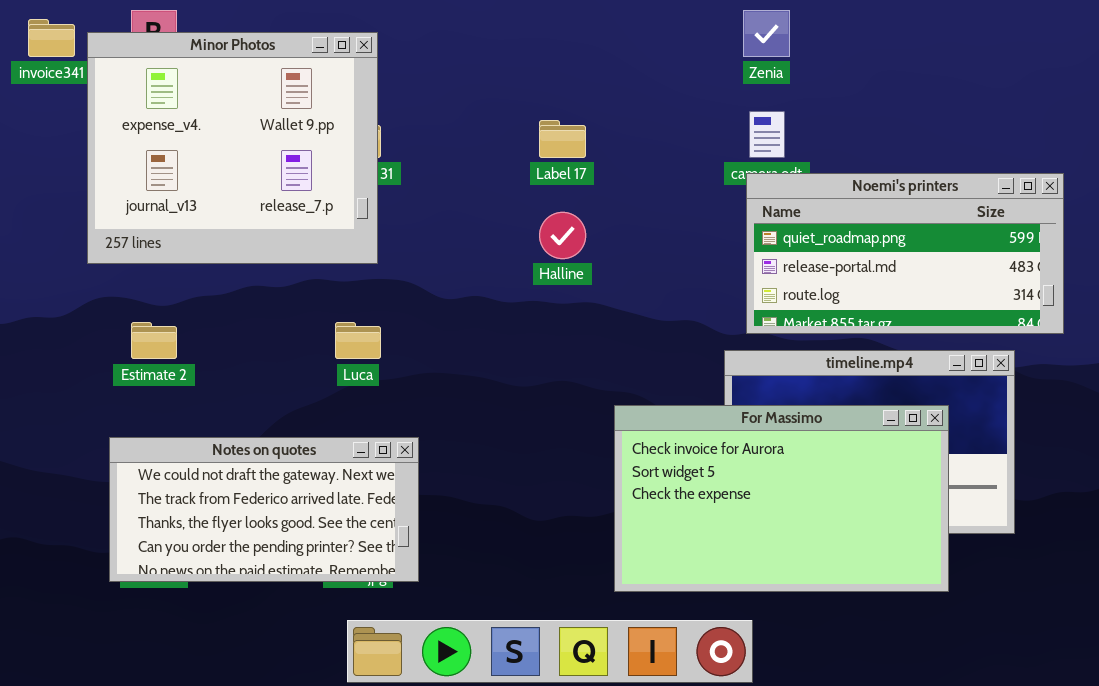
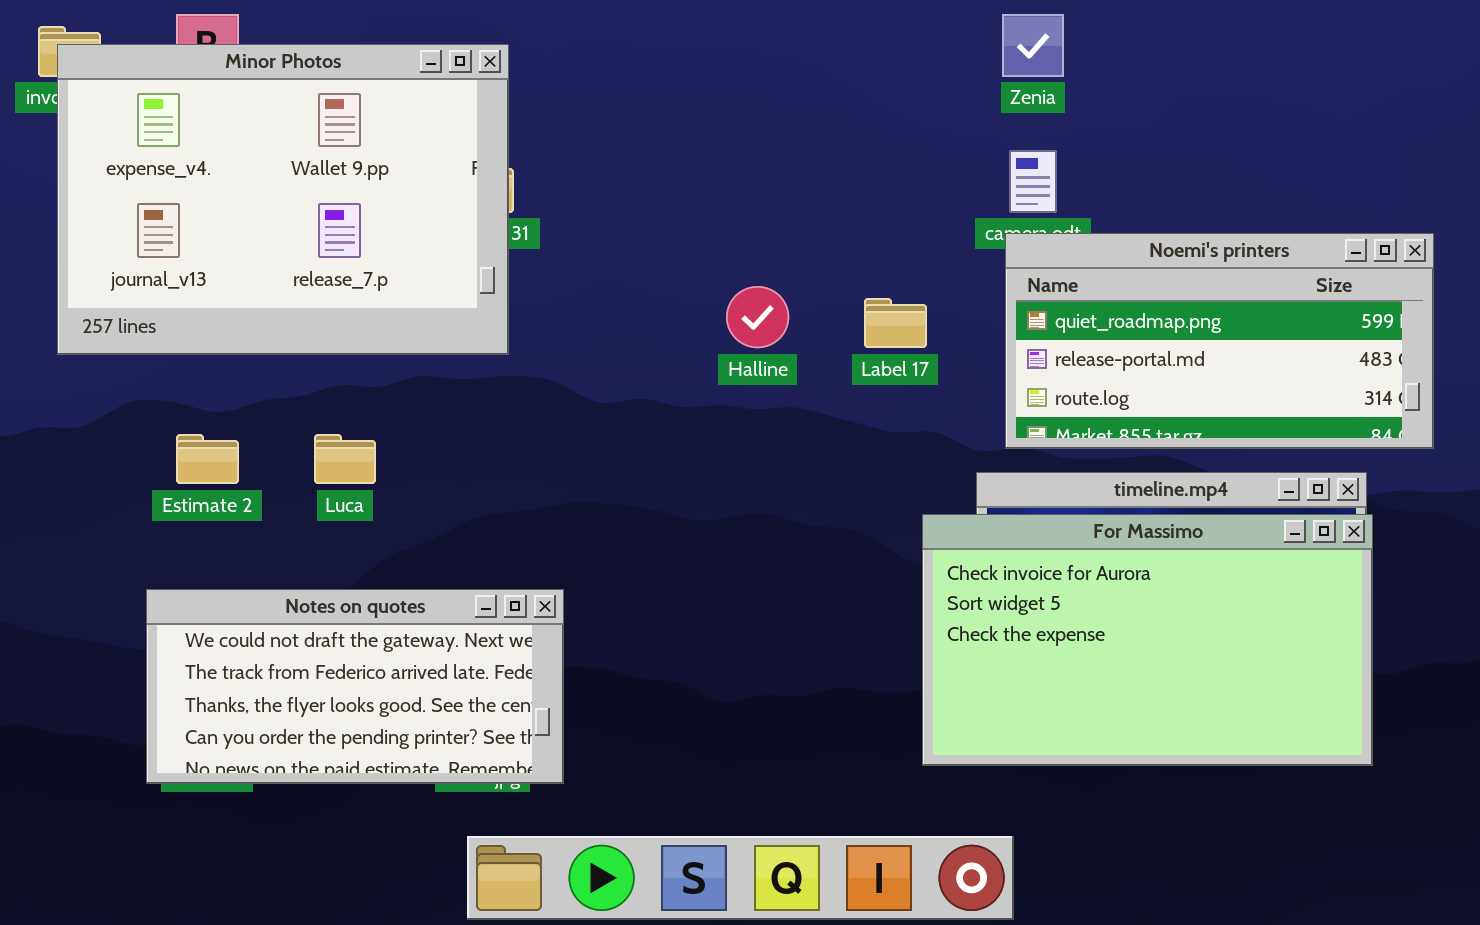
Minor Photos: [87,32,378,264] -> [57,44,509,355], resized
Label 17: [539,120,586,158] -> [864,298,927,348], moved
Luca: [335,322,381,359] -> [314,434,376,484], moved
For Massimo: [614,405,949,592] -> [922,514,1373,766], moved

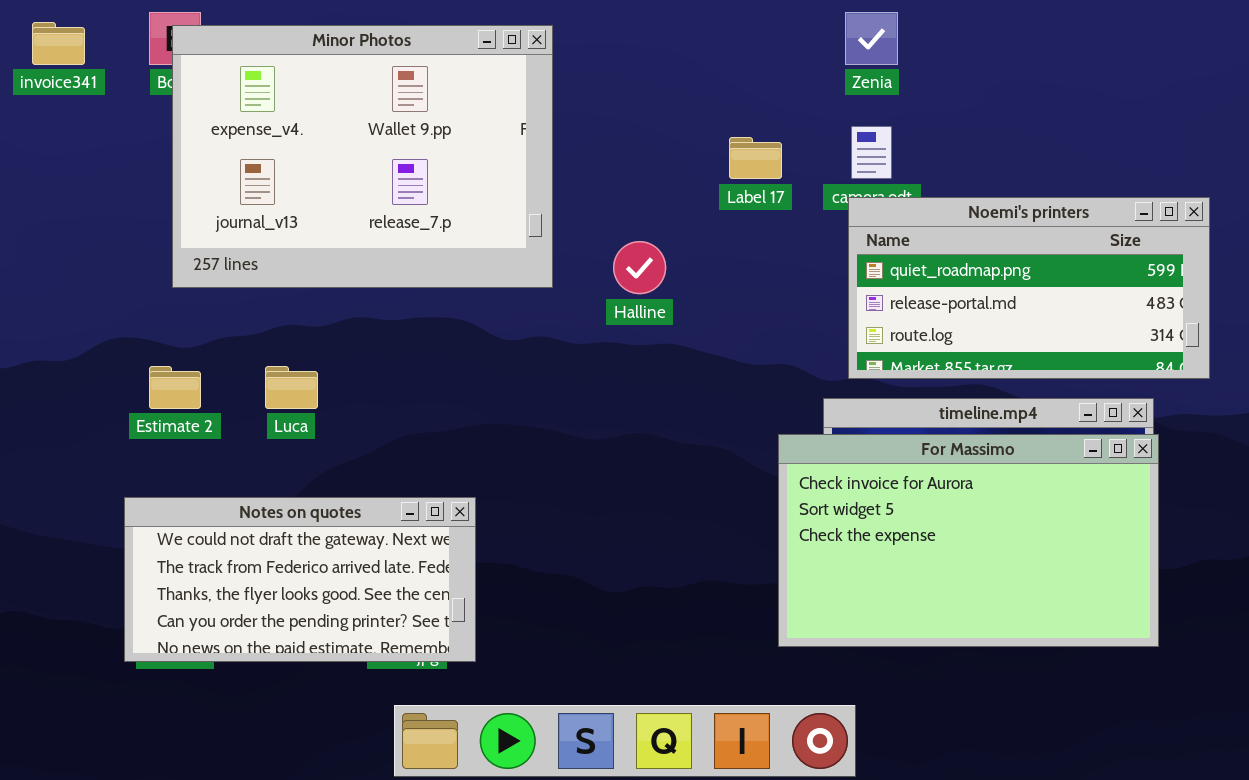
Minor Photos: [57,44,509,355] -> [172,25,553,288], moved
Label 17: [864,298,927,348] -> [729,137,782,179], moved

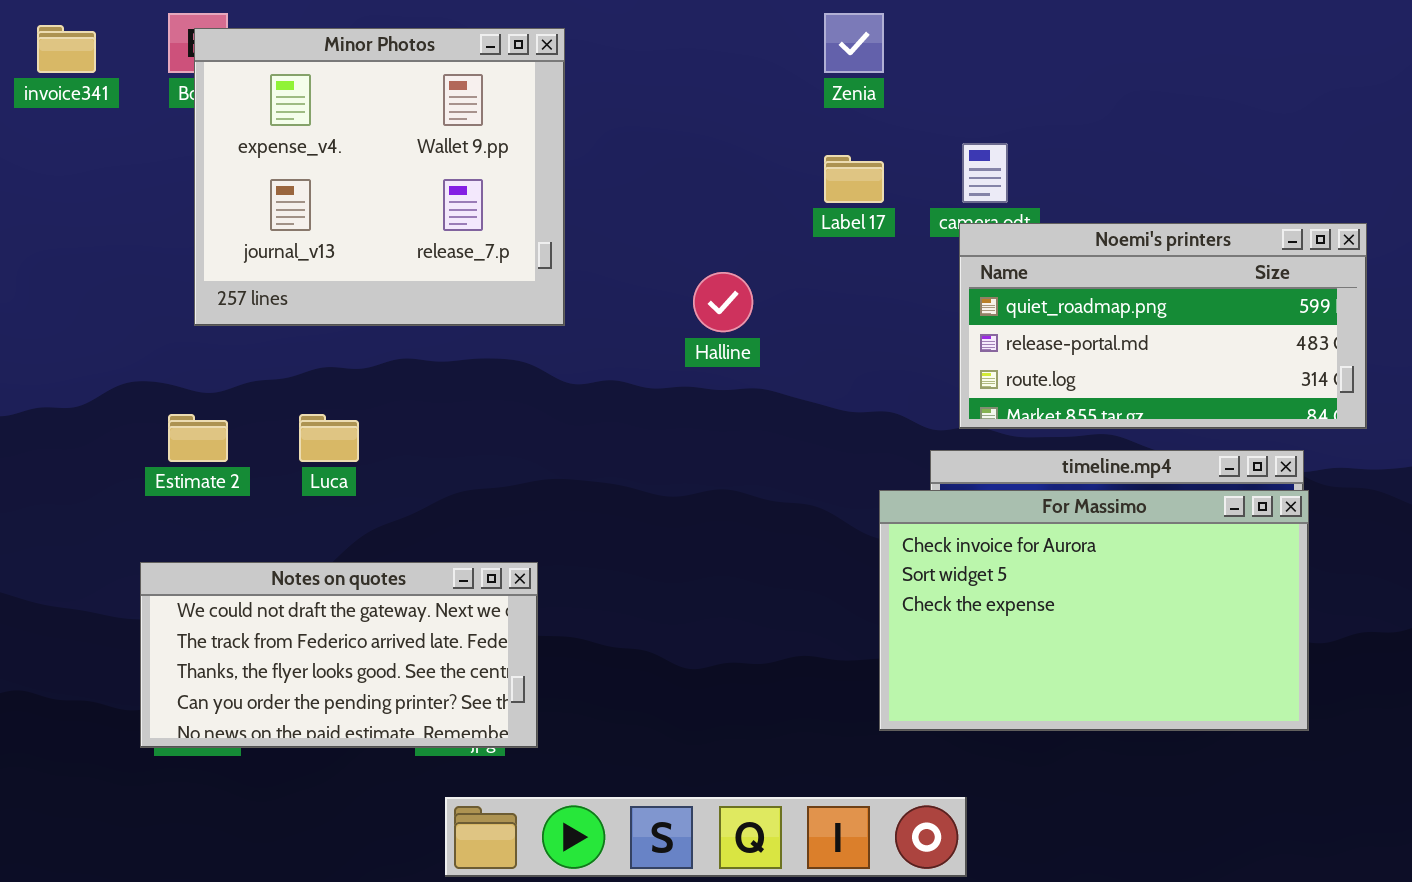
Zenia: [845,12,898,65] -> [824,13,884,73], moved
Minor Photos: [172,25,553,288] -> [194,28,565,326], resized

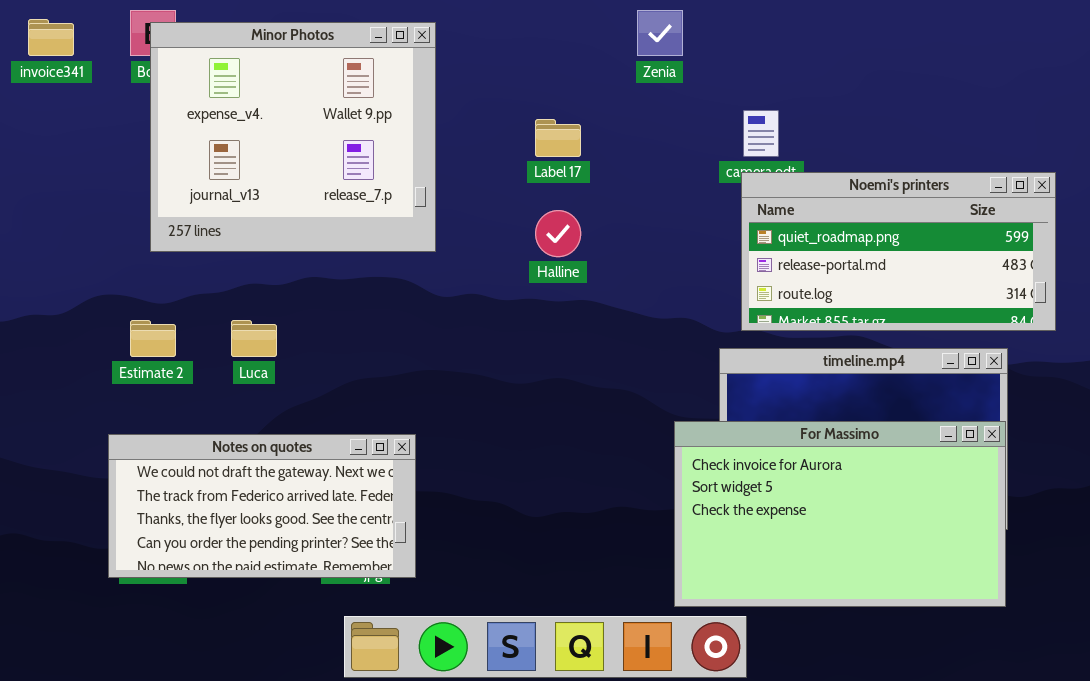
Label 17: [824,155,884,203] -> [535,119,581,157], moved
For Massimo: [879,490,1309,731] -> [674,421,1006,607], moved

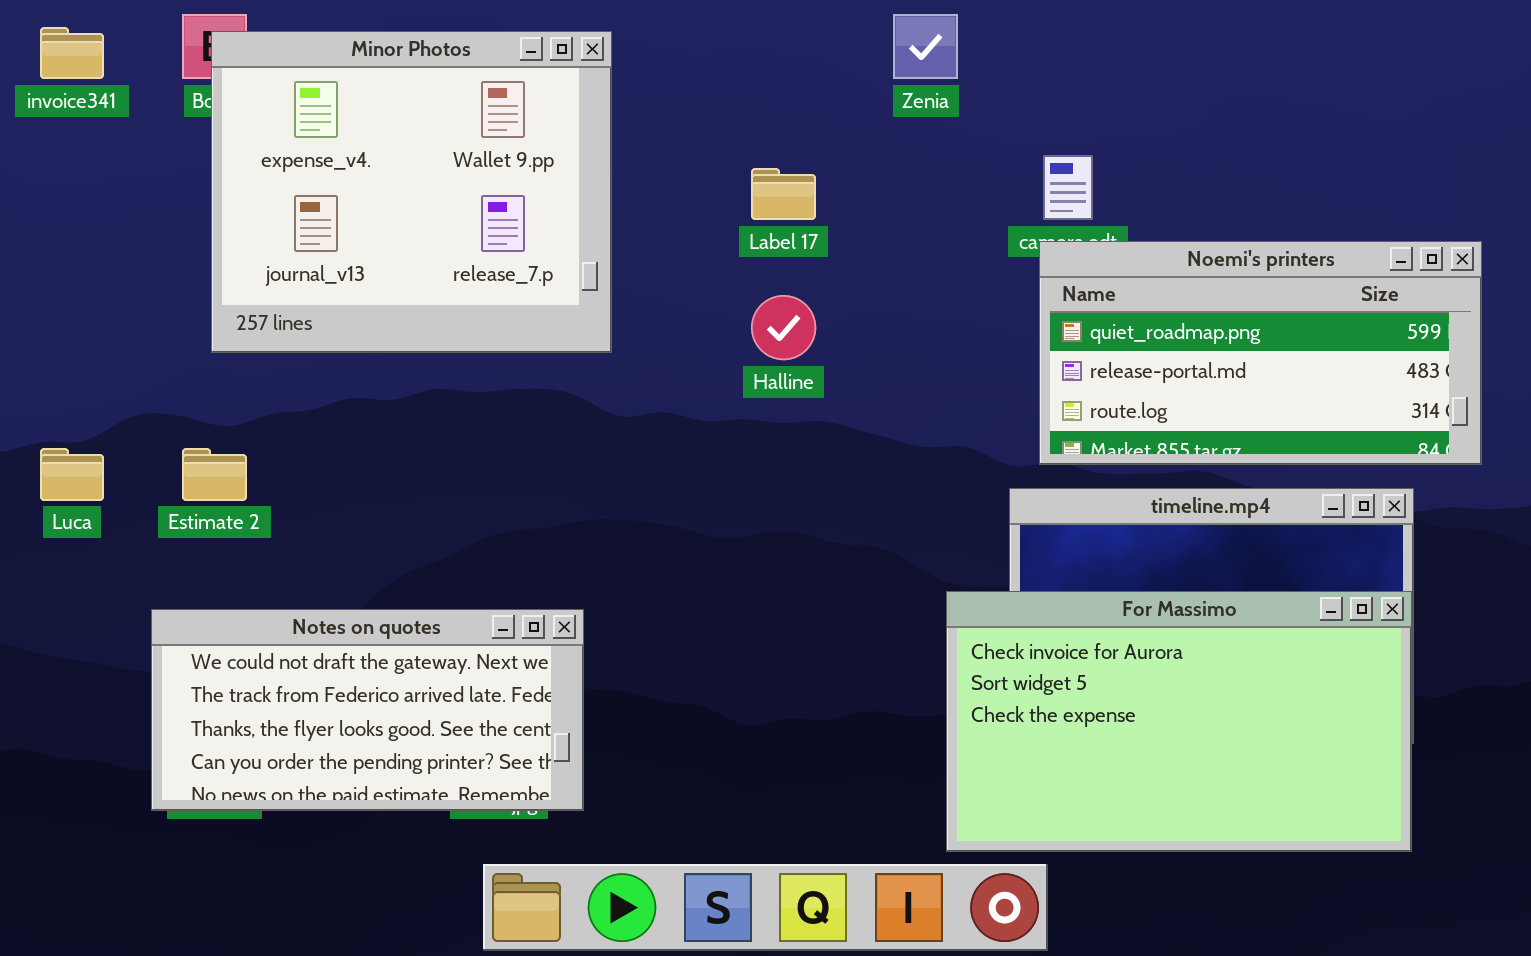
Luca: [231,320,277,357] -> [40,448,104,501], moved

